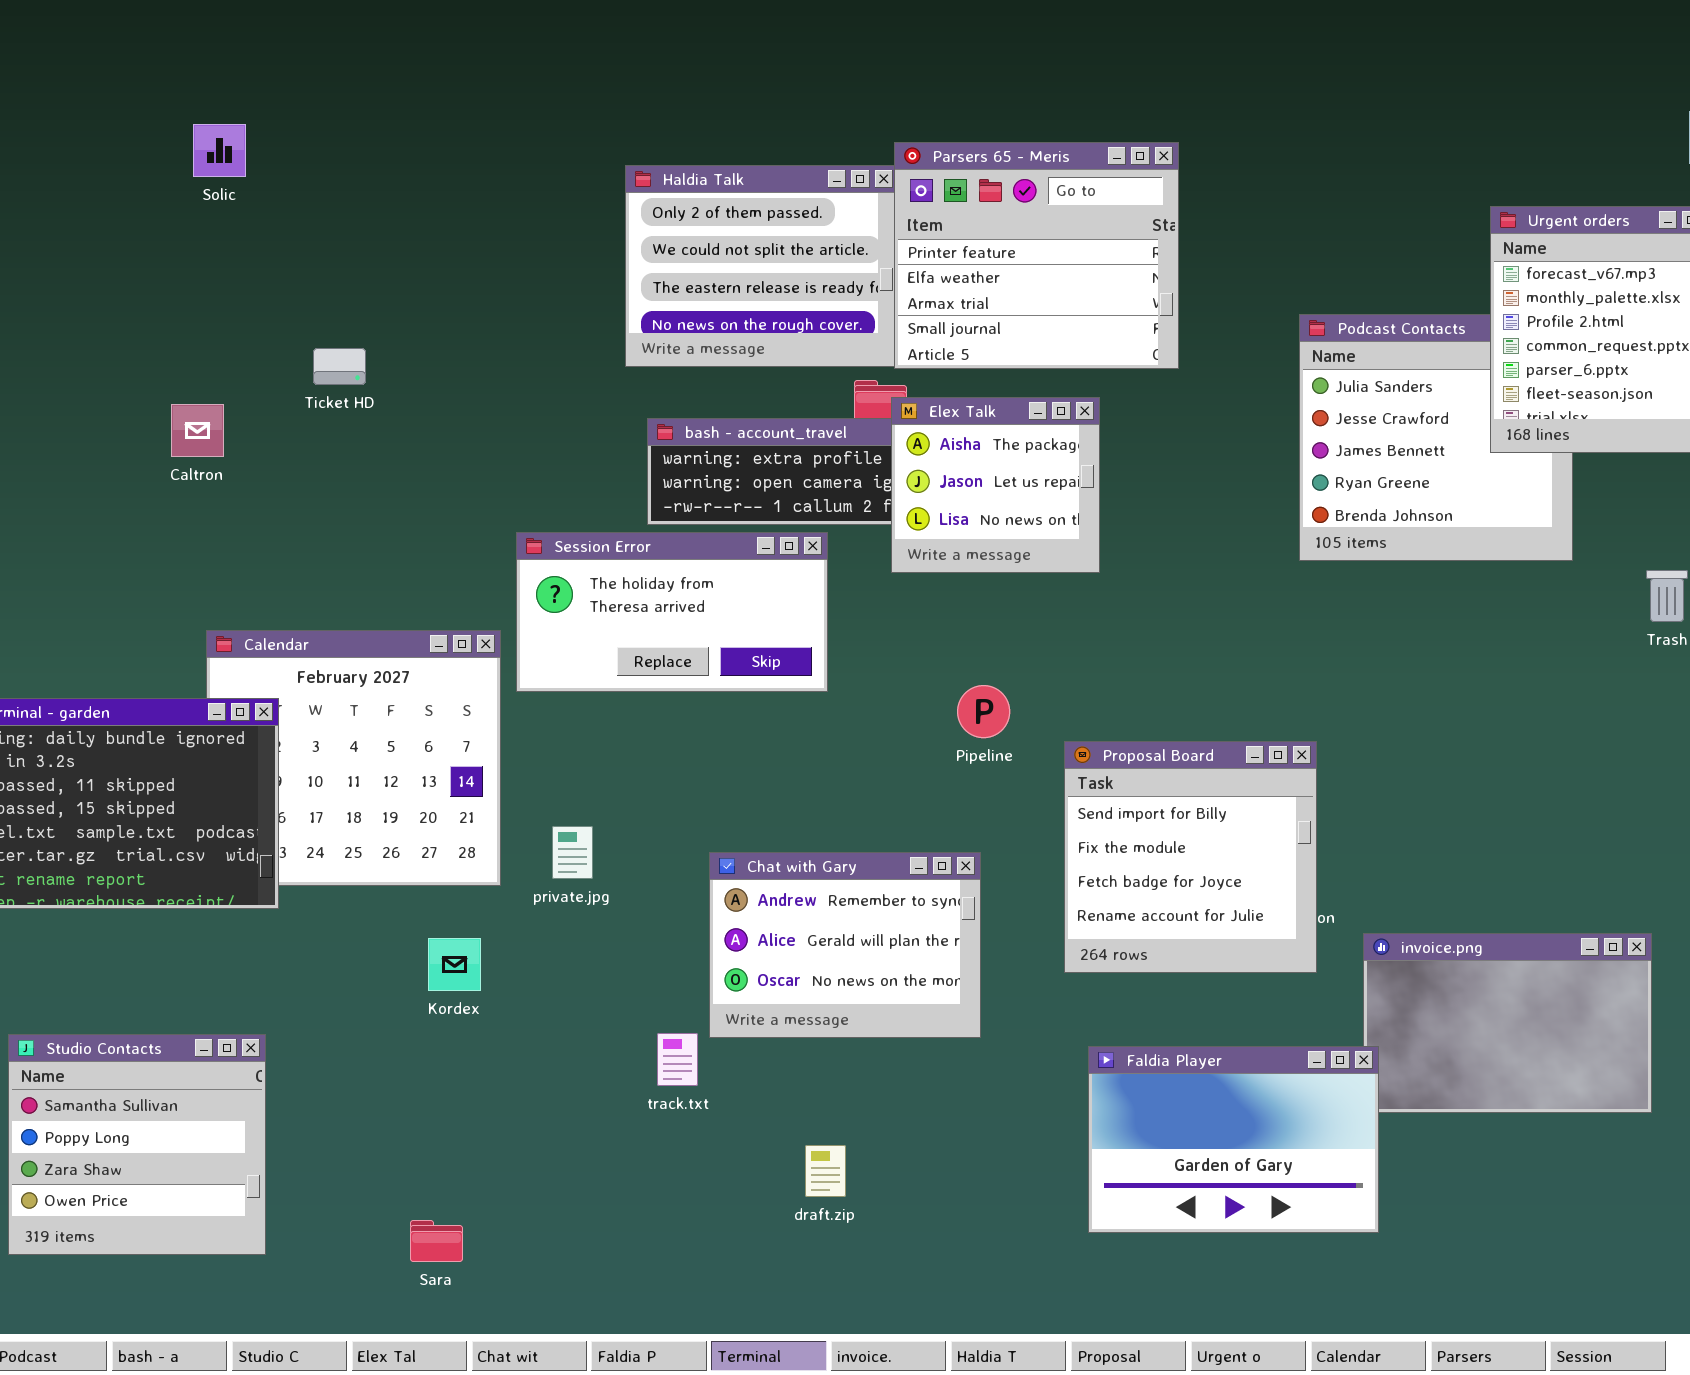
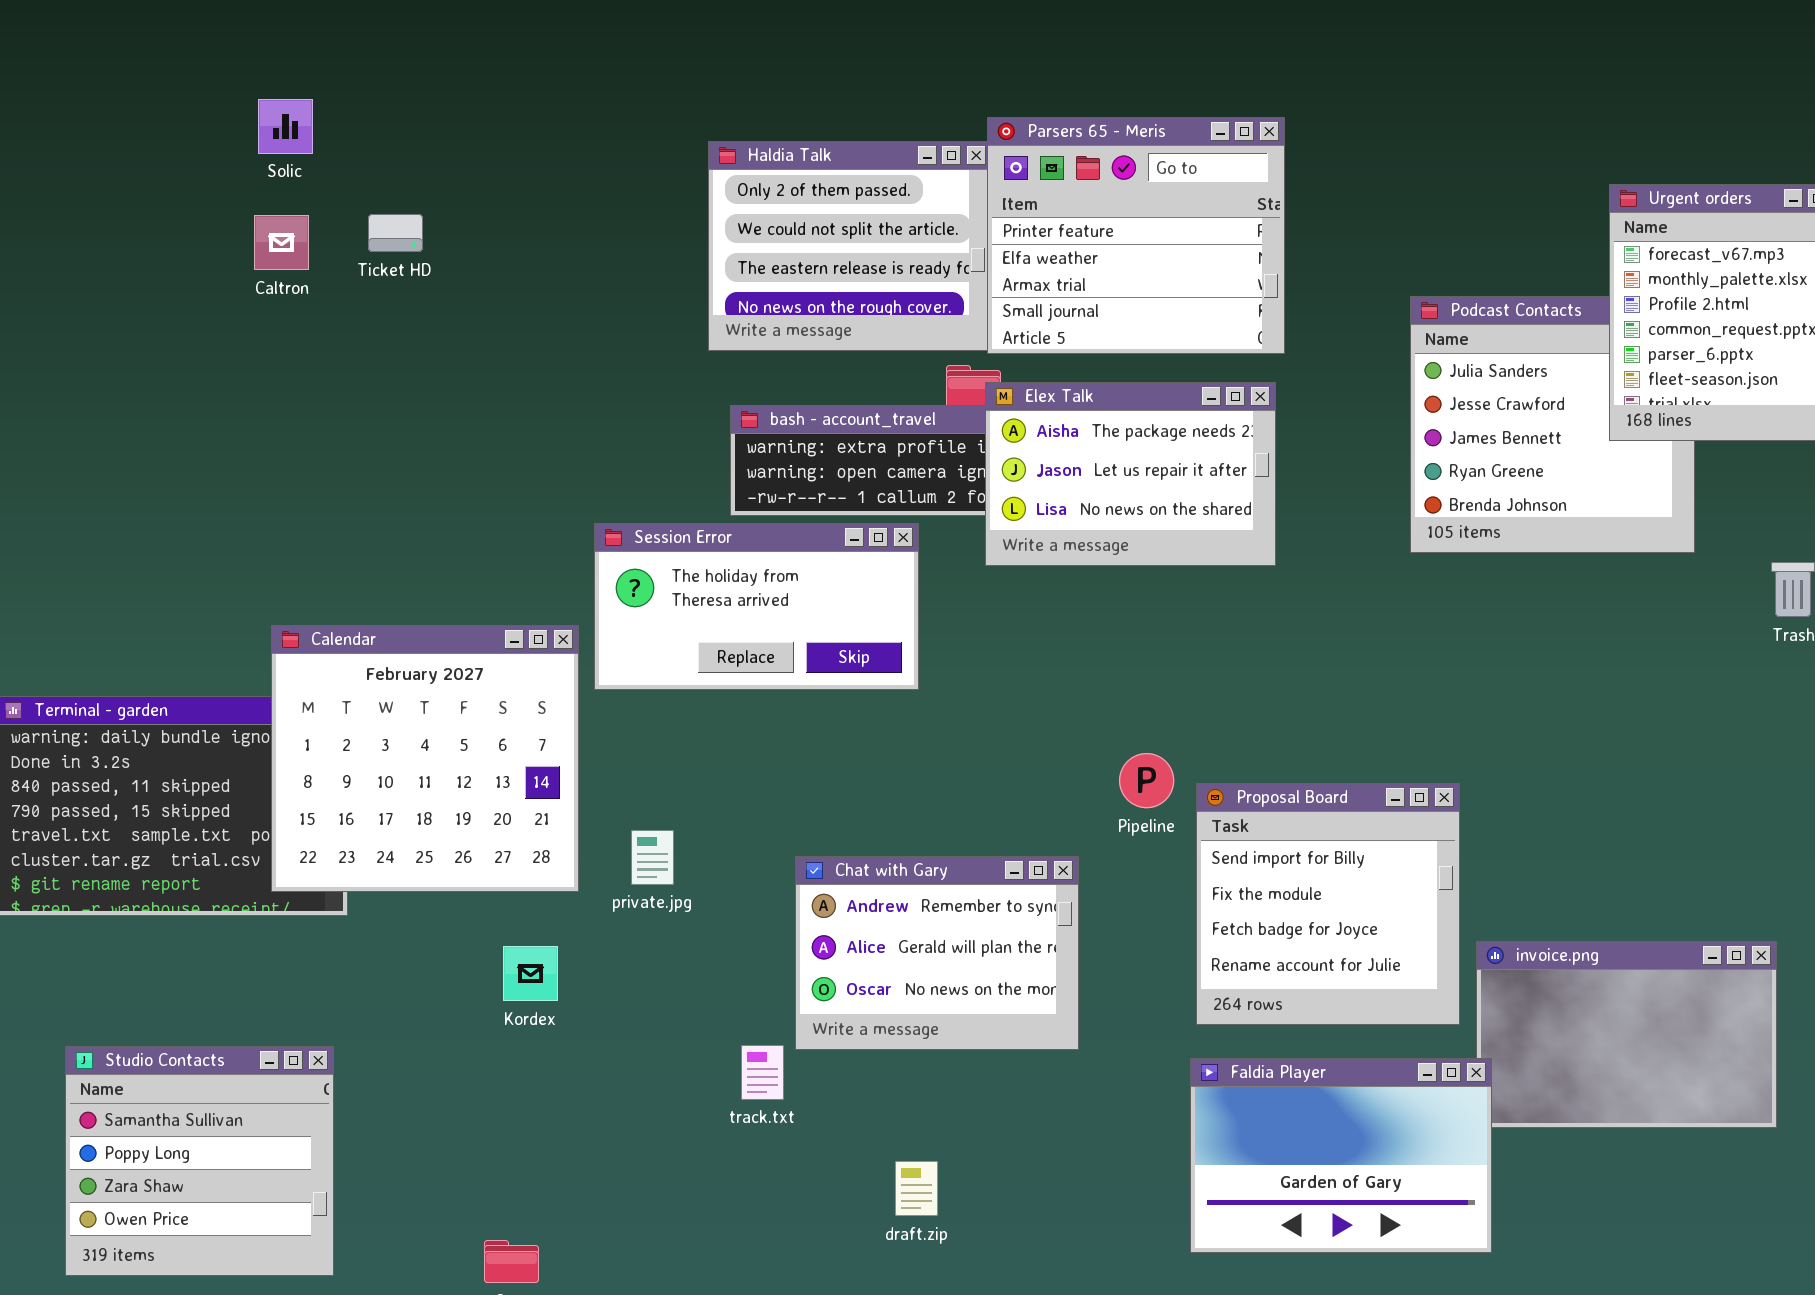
Ticket HD: [313,348,366,385] -> [368,214,423,252], moved
Elex Talk: [891,397,1100,573] -> [985,382,1276,566], resized
Caltron: [171,404,224,457] -> [254,215,309,270], moved
Calendar: [206,630,501,886] -> [271,625,579,892], raised
Pipeline: [957,685,1010,738] -> [1119,753,1174,808], moved
Proposal Board: [1064,741,1317,973] -> [1196,783,1460,1025], moved

